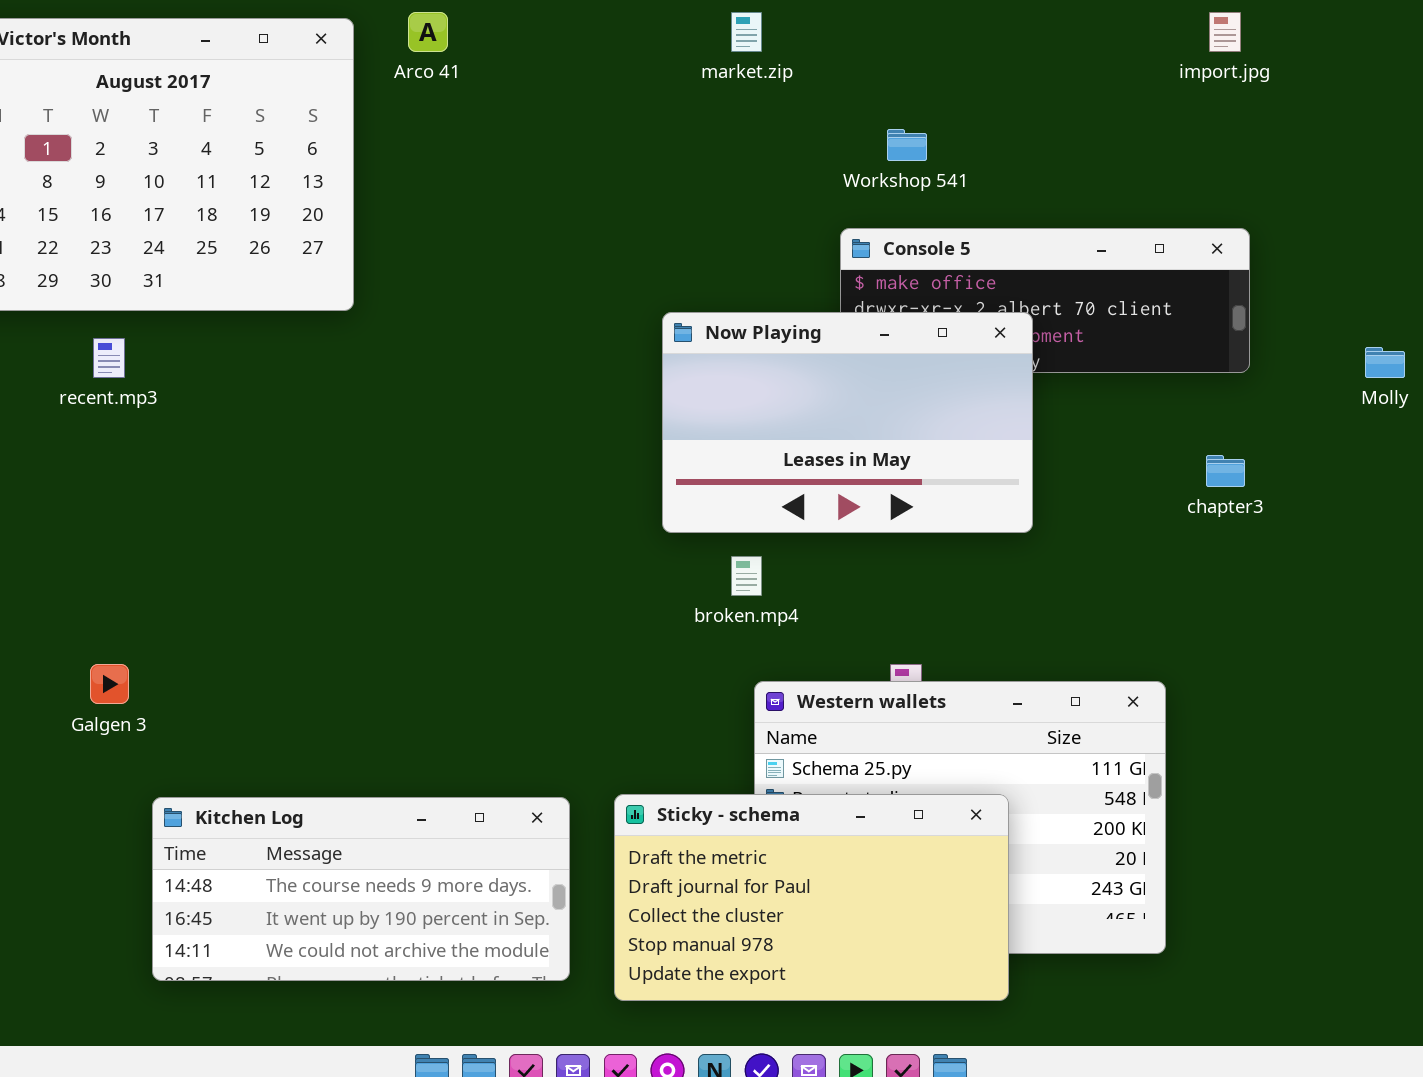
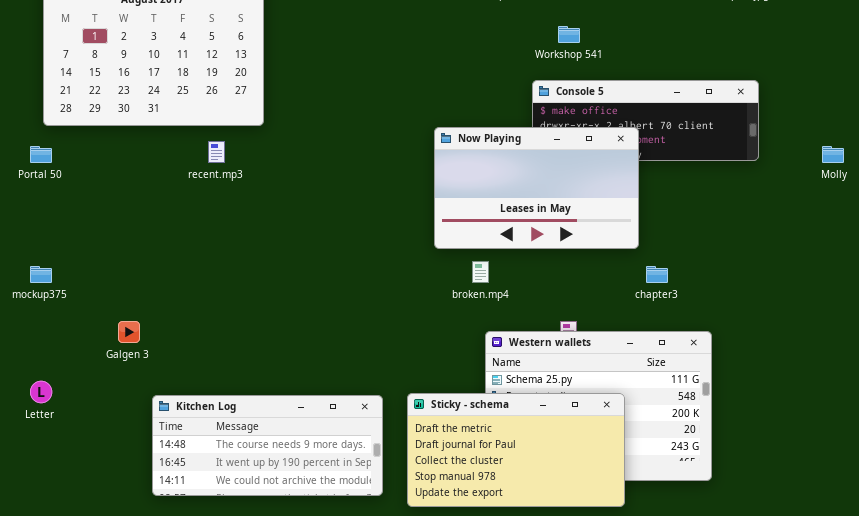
recent.mp3: [93,338,125,378] -> [208,141,225,163], moved
chapter3: [1206,455,1245,487] -> [646,266,668,283], moved

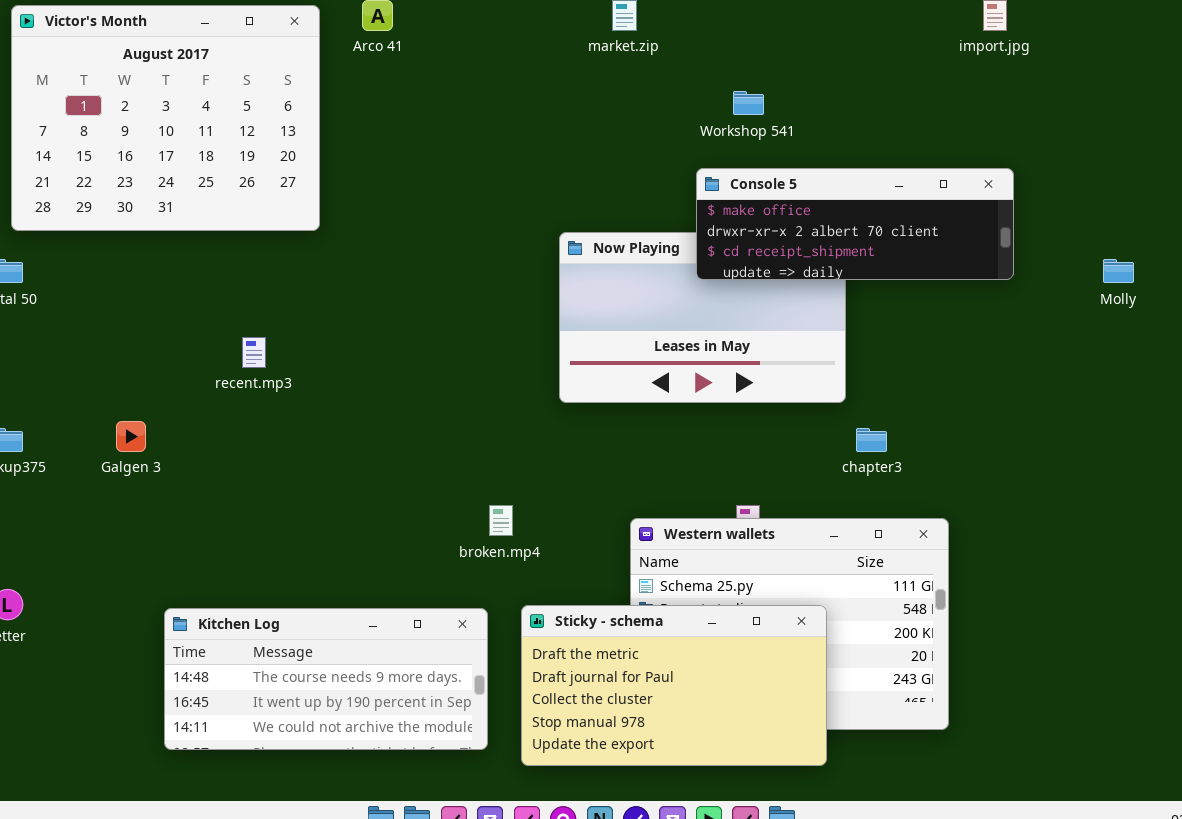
Console 5: [532,80,759,161] -> [696,168,1014,280], raised
recent.mp3: [208,141,225,163] -> [242,337,266,368], moved
broken.mp4: [472,261,489,283] -> [489,505,513,536], moved
Galgen 3: [118,321,140,343] -> [116,421,146,452], moved

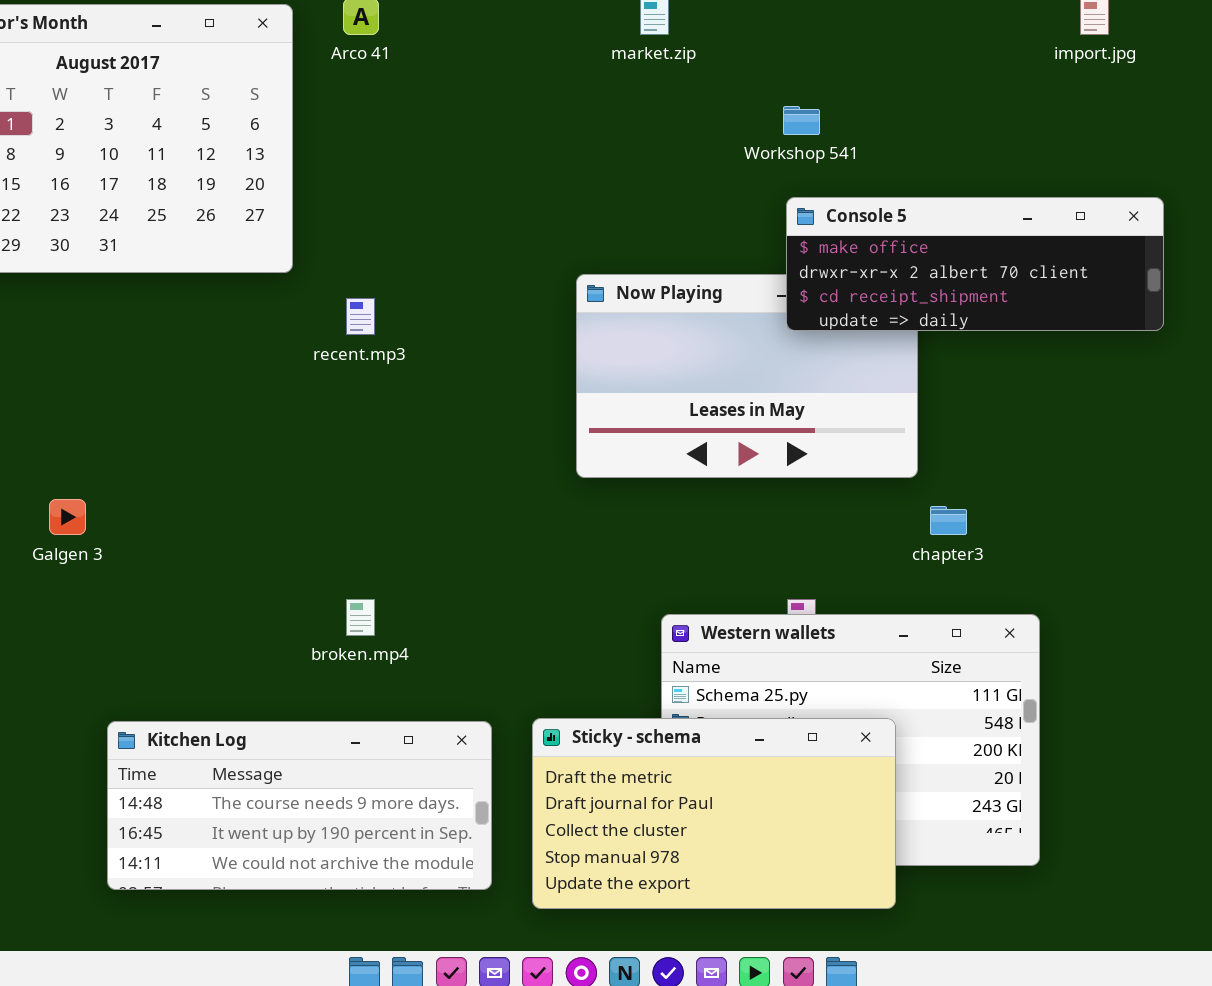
Console 5: [696,168,1014,280] -> [786,197,1164,331], moved
recent.mp3: [242,337,266,368] -> [346,298,375,335], moved
broken.mp4: [489,505,513,536] -> [346,599,375,636], moved

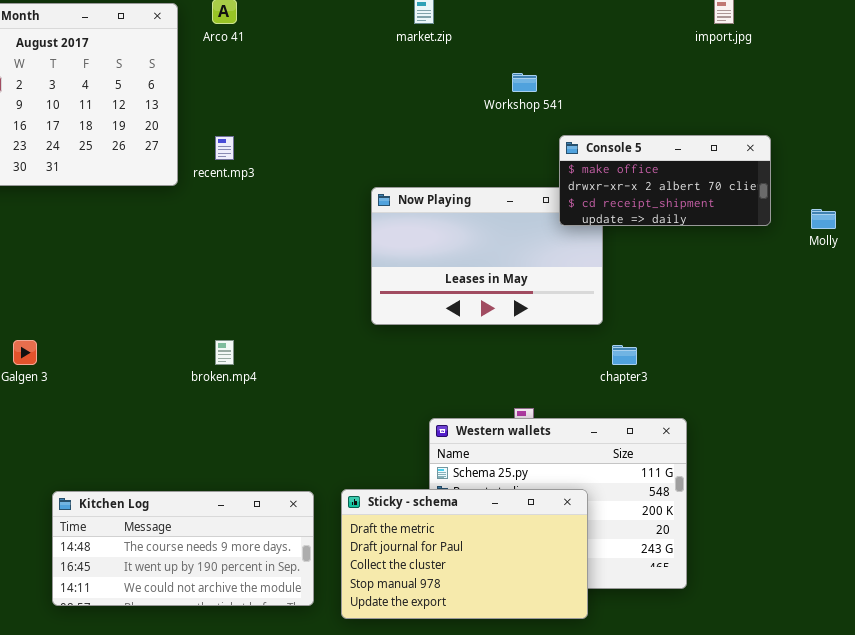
Console 5: [786,197,1164,331] -> [559,135,771,226], resized
recent.mp3: [346,298,375,335] -> [215,136,234,160], moved
broken.mp4: [346,599,375,636] -> [215,340,234,365], moved

